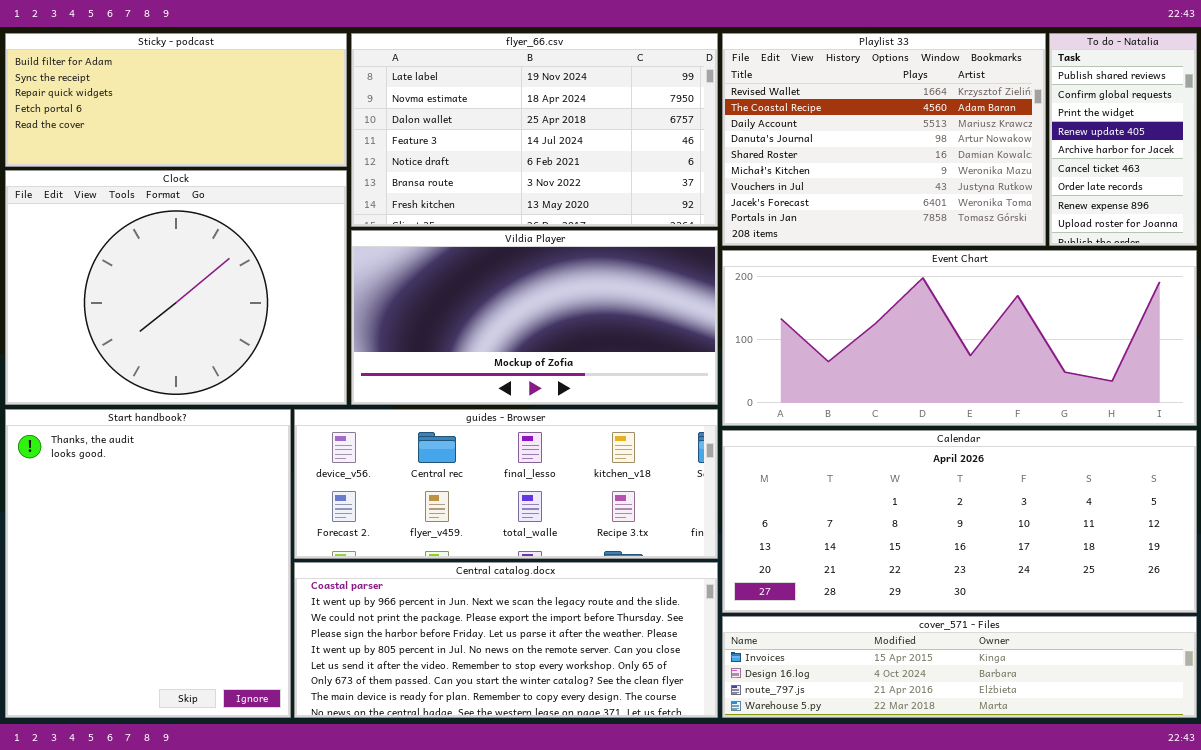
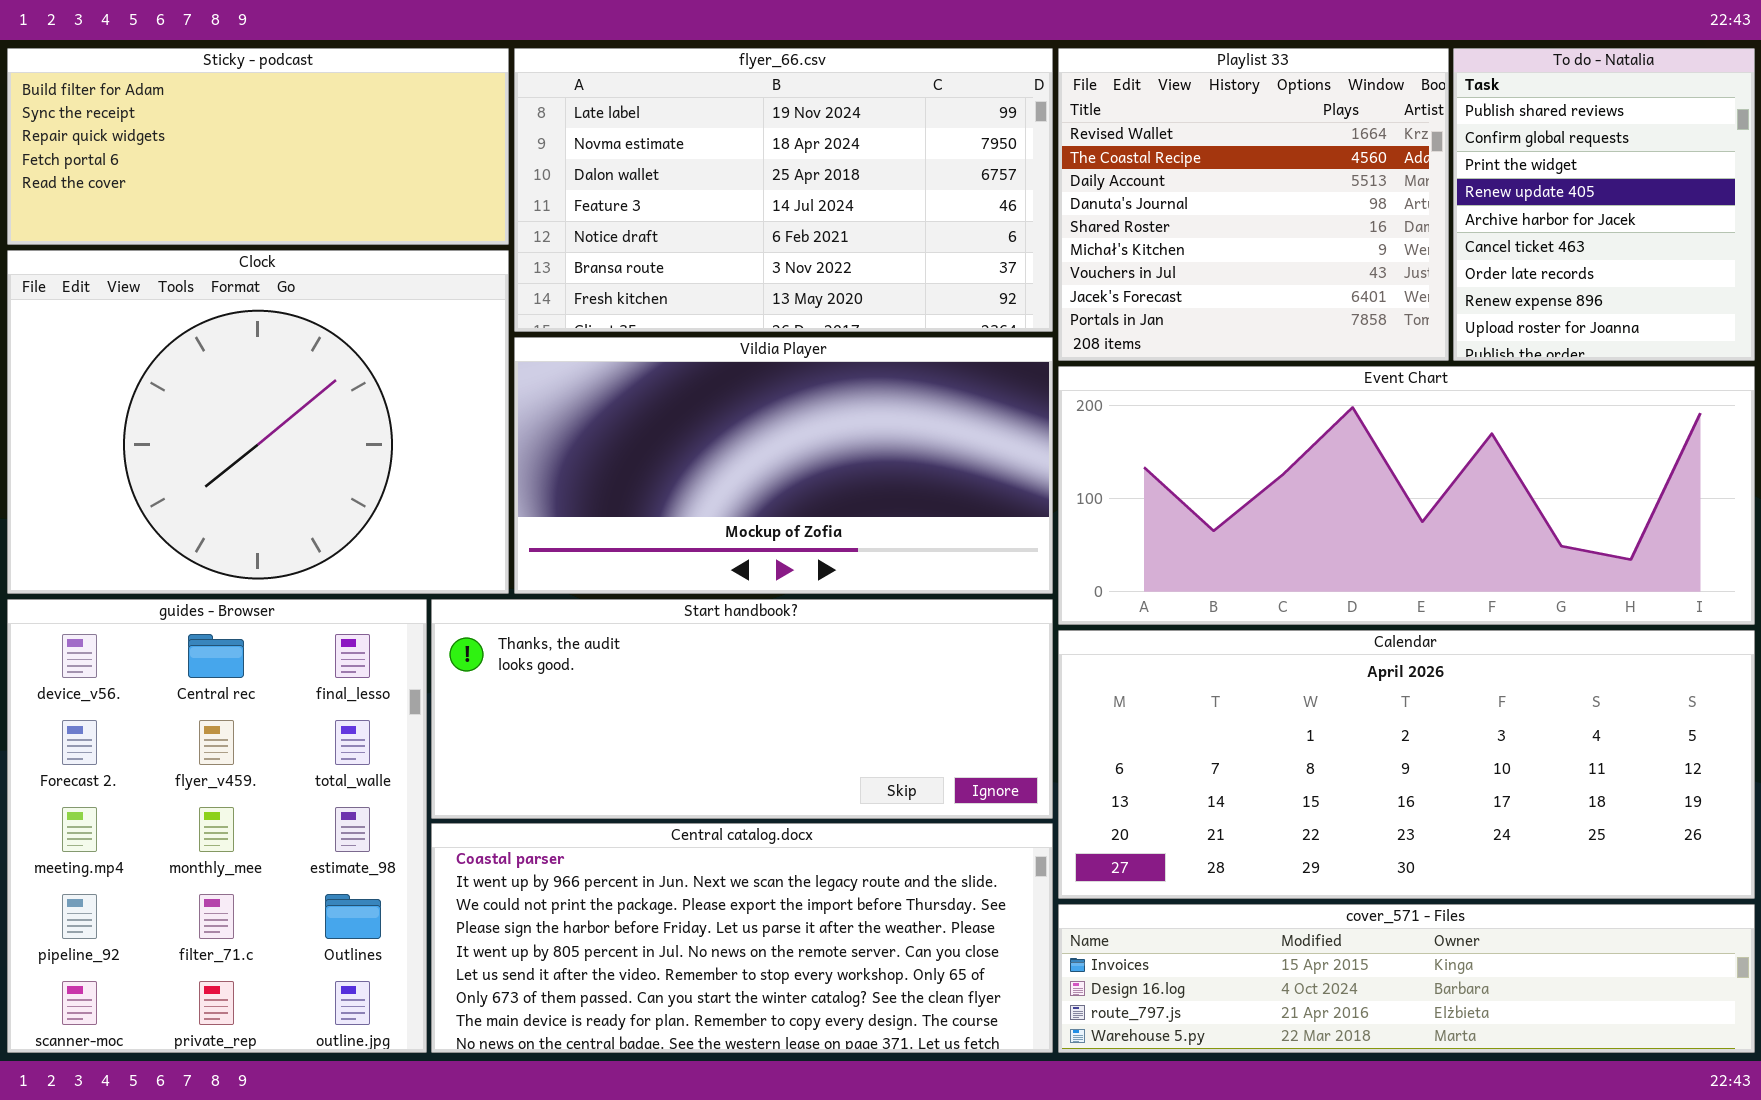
Playlist 33: [722,33,1046,246] -> [1058,48,1449,361], resized
To do - Natalia: [1049,33,1197,246] -> [1453,48,1755,361], resized
Start handbook?: [5,409,291,718] -> [431,599,1053,819], moved, resized
guides - Browser: [294,409,718,559] -> [7,599,427,1053], moved, resized

